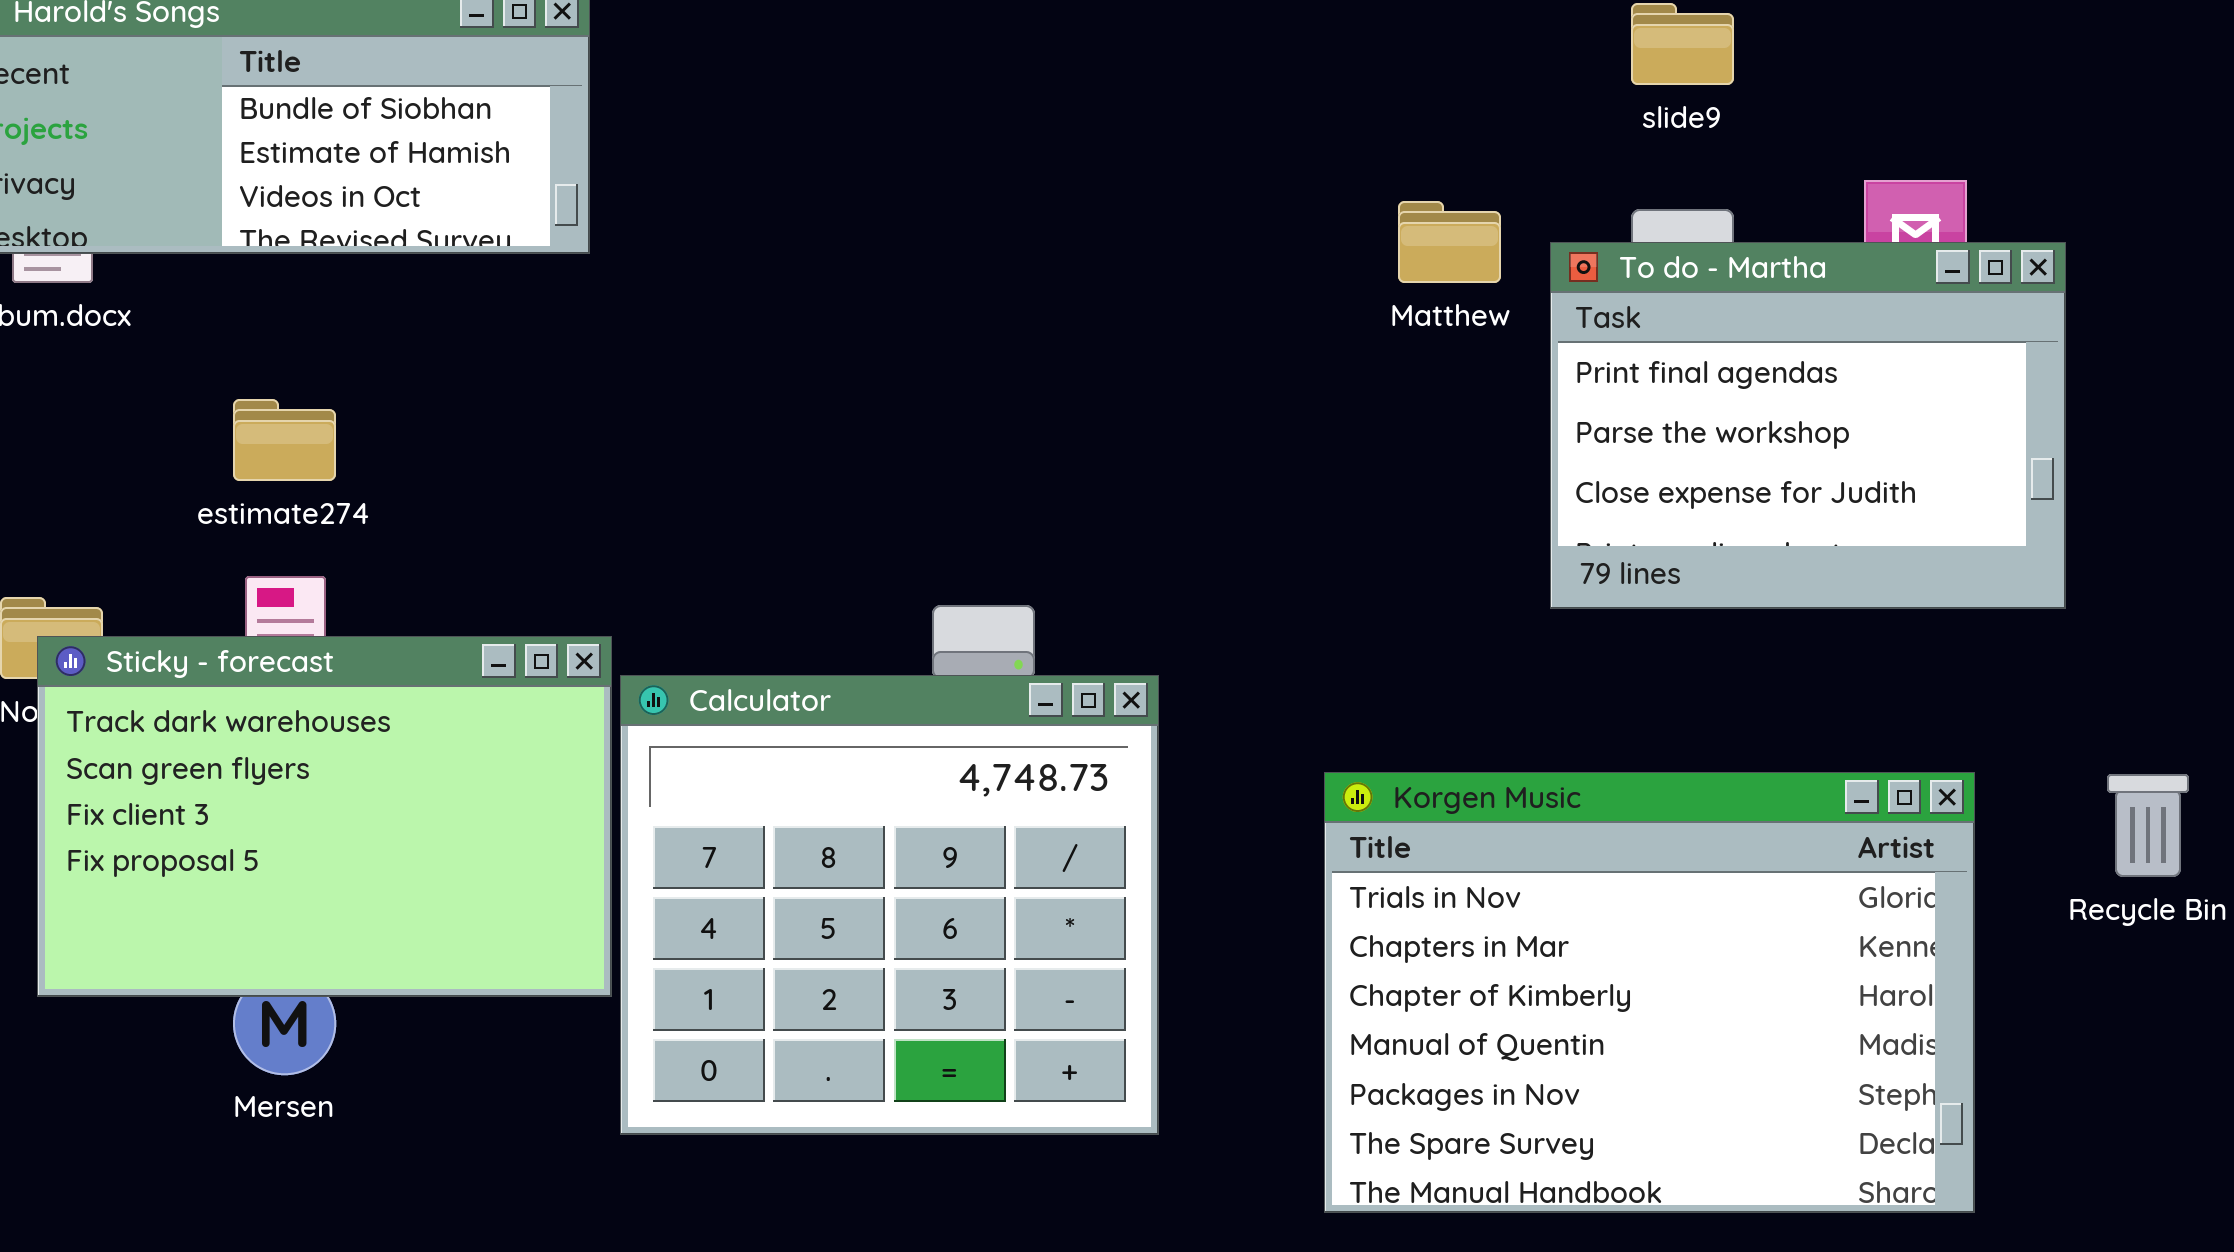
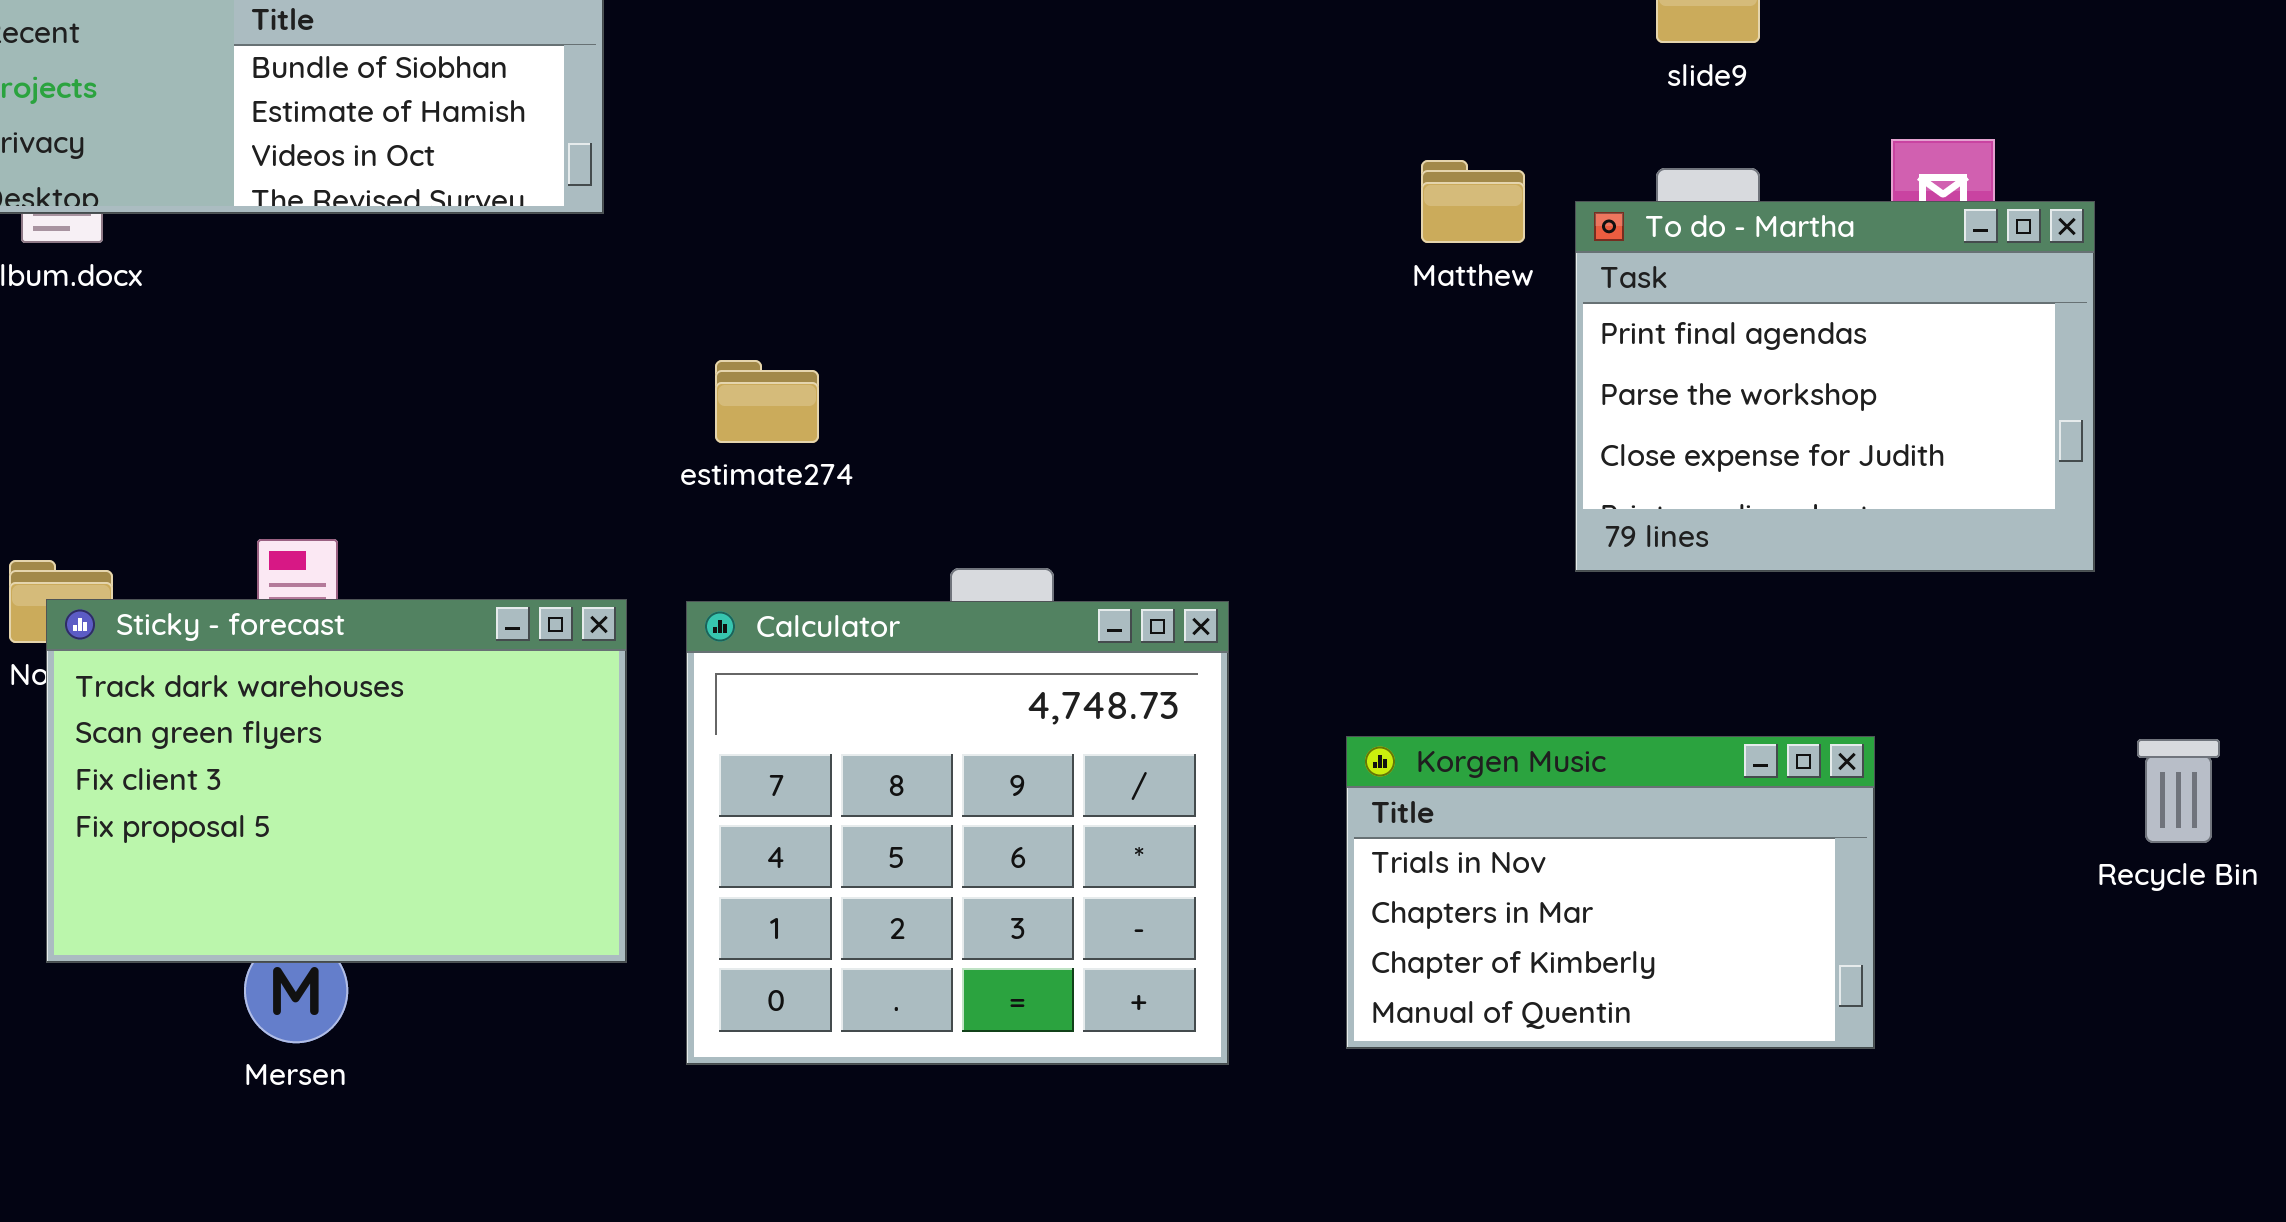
estimate274: [233,399,336,481] -> [715,360,819,443], moved
Calculator: [620,675,1159,1135] -> [686,601,1229,1065], moved
Korgen Music: [1324,772,1975,1213] -> [1346,736,1875,1049], resized

